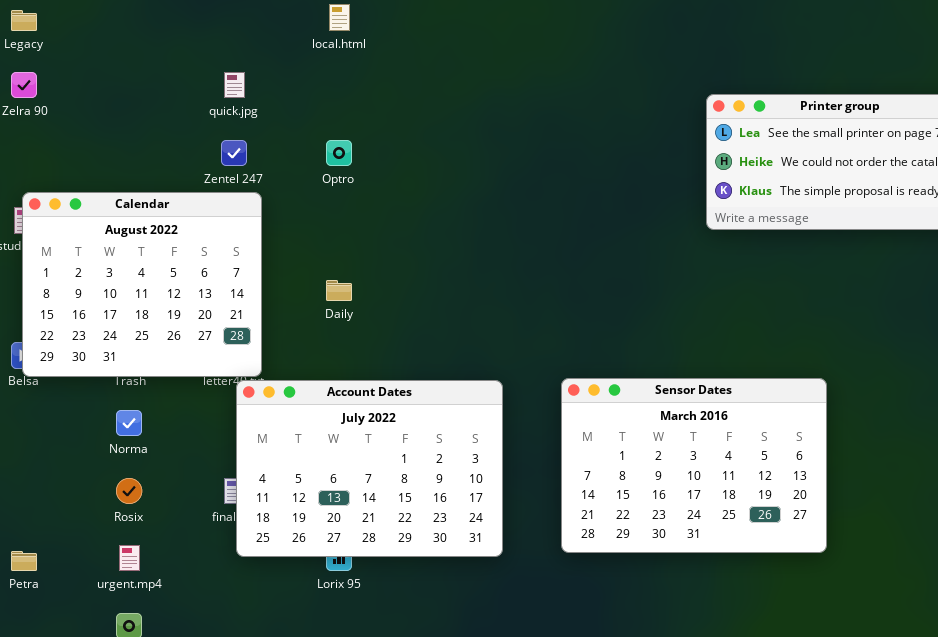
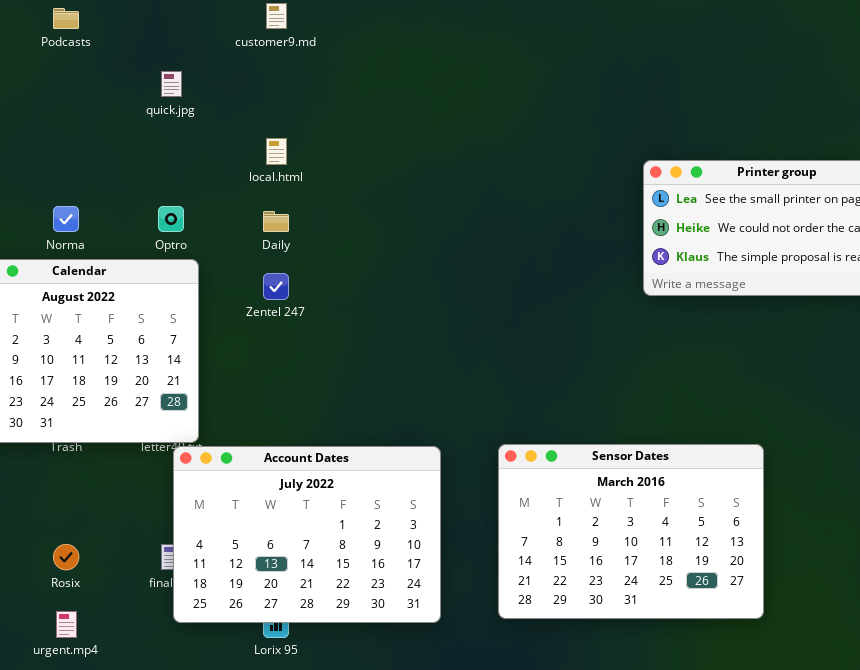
local.html: [329,4,350,31] -> [266,138,287,165], moved
quick.jpg: [224,72,245,98] -> [161,71,182,97], moved
Zentel 247: [221,140,247,166] -> [263,273,289,300], moved
Optro: [326,140,352,166] -> [158,206,184,232], moved
Daily: [326,280,352,301] -> [263,211,289,232], moved
Norma: [116,410,142,436] -> [53,206,79,232], moved

